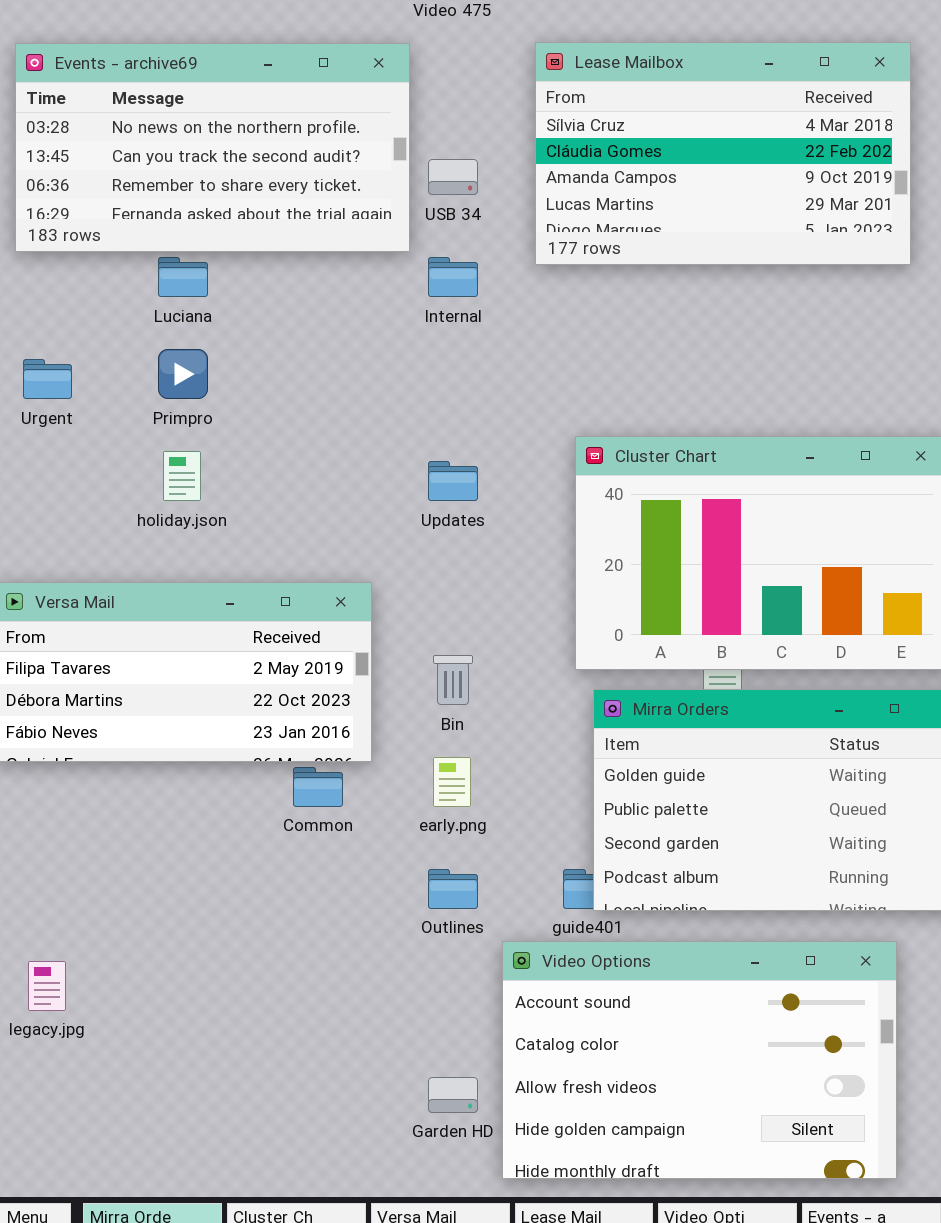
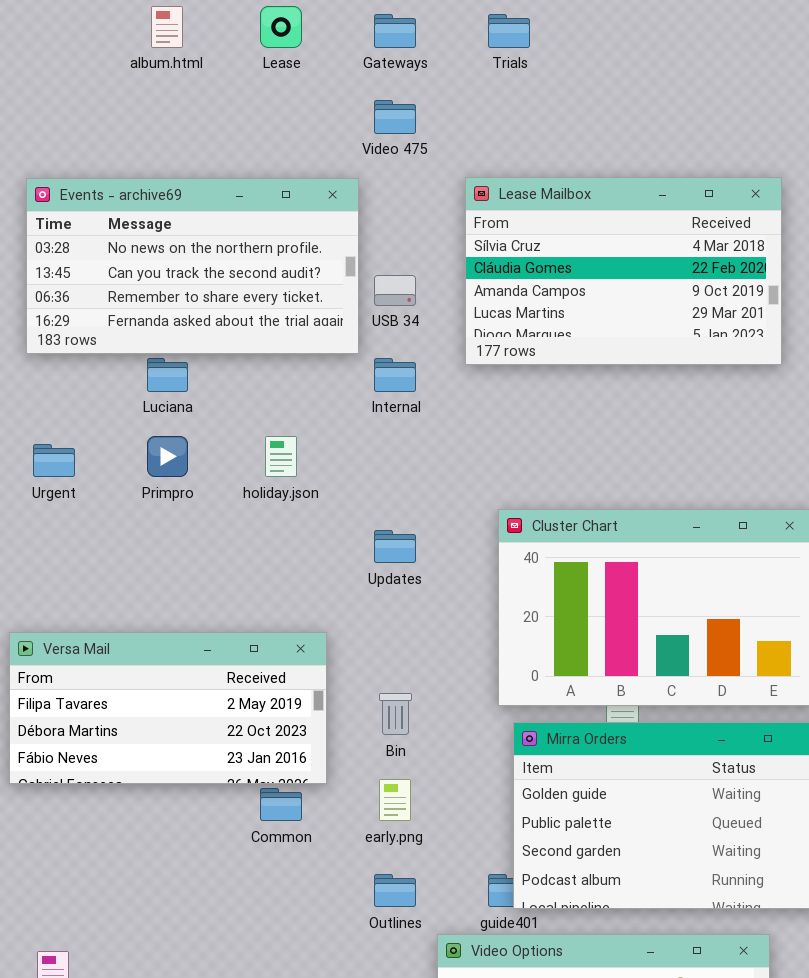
holiday.json: [163,451,201,501] -> [265,436,297,477], moved

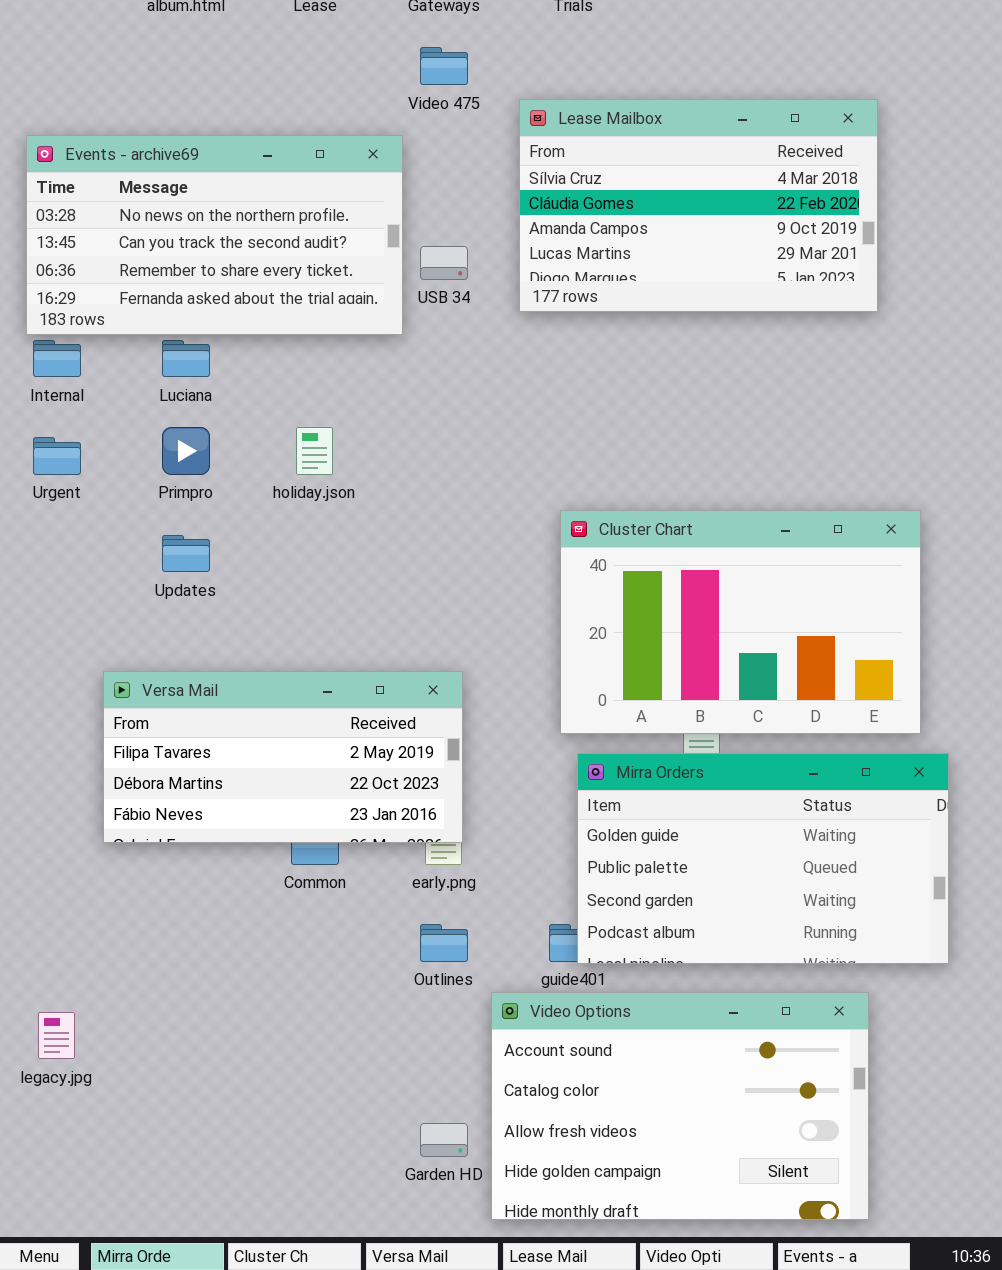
Lease Mailbox: [465,177,782,365] -> [519,99,878,312], moved
Internal: [374,358,416,392] -> [33,340,81,377], moved
Updates: [374,530,416,563] -> [162,535,210,572], moved
Versa Mail: [9,632,327,784] -> [103,671,463,843], moved

